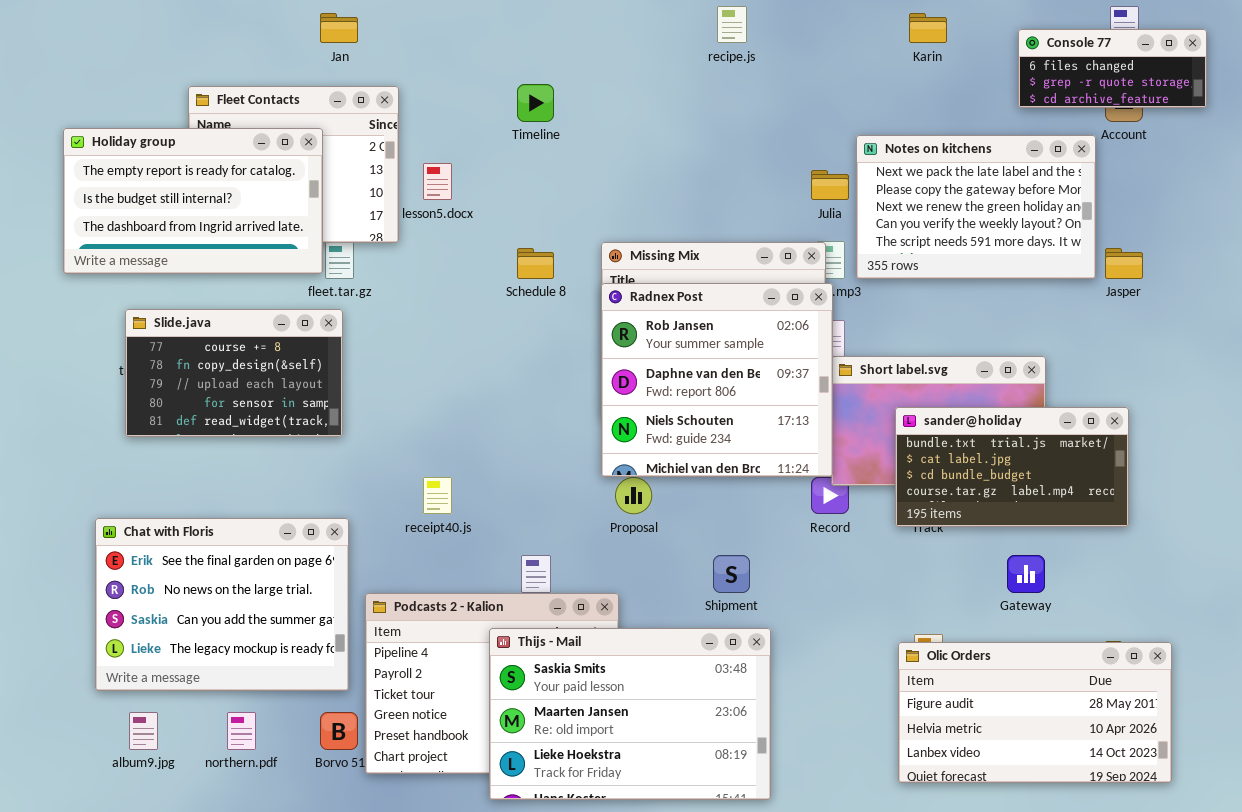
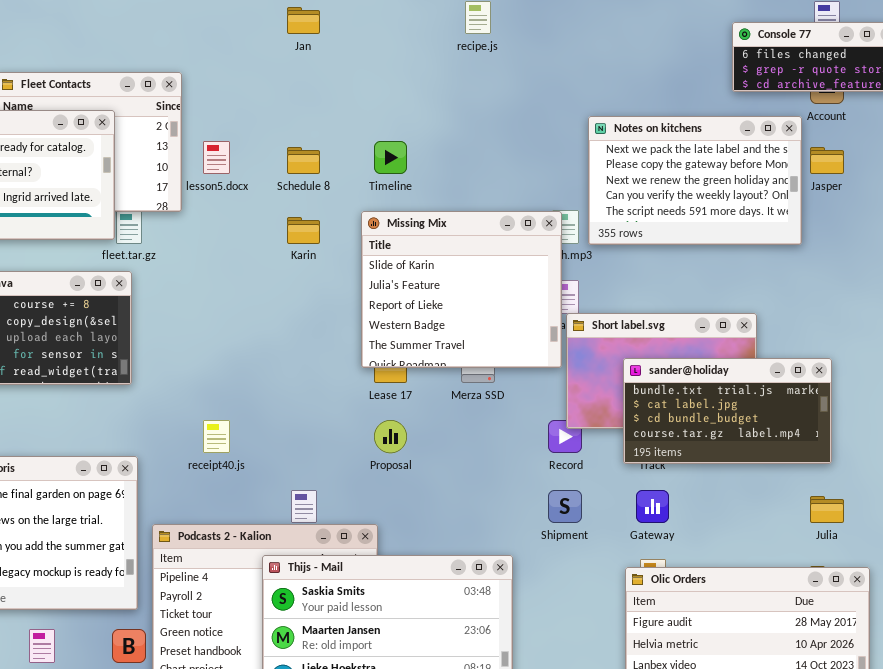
Jan: [320,13,358,43] -> [287,7,320,34], moved
Karin: [909,13,947,43] -> [287,217,320,244], moved
Timeline: [517,84,554,122] -> [374,141,407,174], moved
Julia: [811,170,849,200] -> [810,496,844,523], moved
Schedule 8: [517,248,554,279] -> [287,147,320,174], moved
Jasper: [1105,248,1143,279] -> [810,147,844,174], moved
Radnex Post: [601,283,833,477] -> none, closed
Shipment: [713,555,750,593] -> [548,490,582,523], moved
Gateway: [1007,555,1045,593] -> [636,490,669,523], moved

